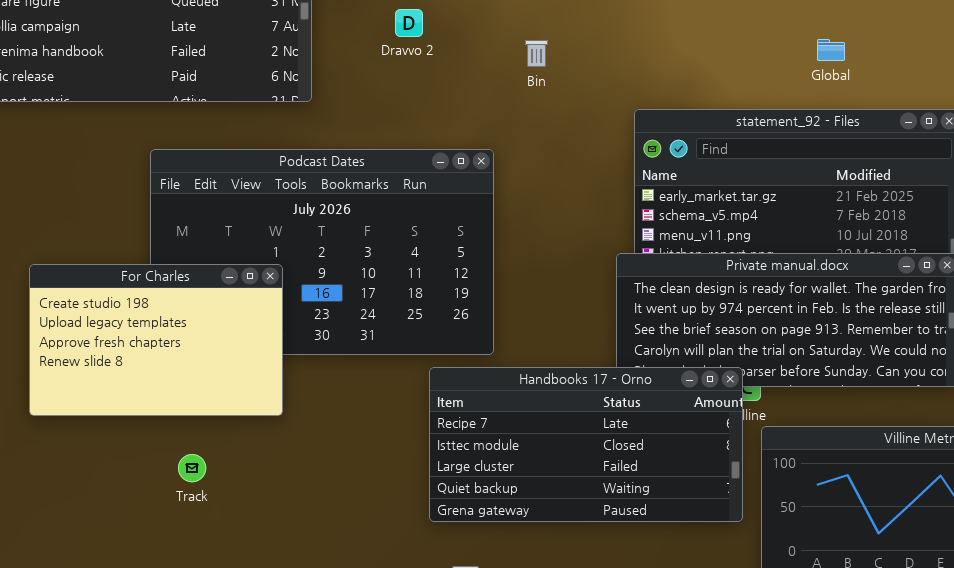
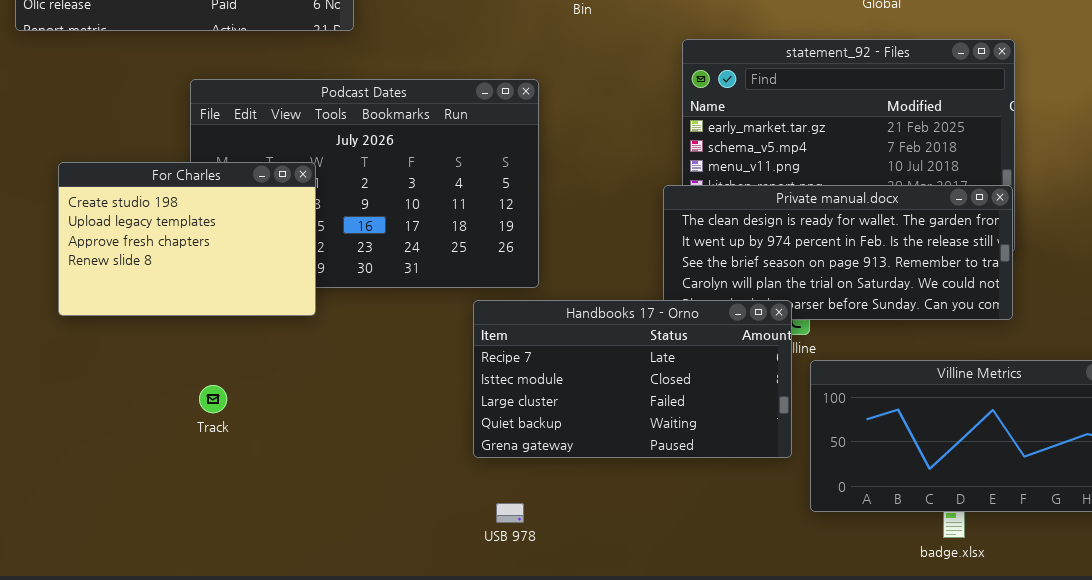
For Charles: [29,264,283,416] -> [58,162,316,316], moved
Track: [178,454,206,482] -> [199,385,227,413], moved

